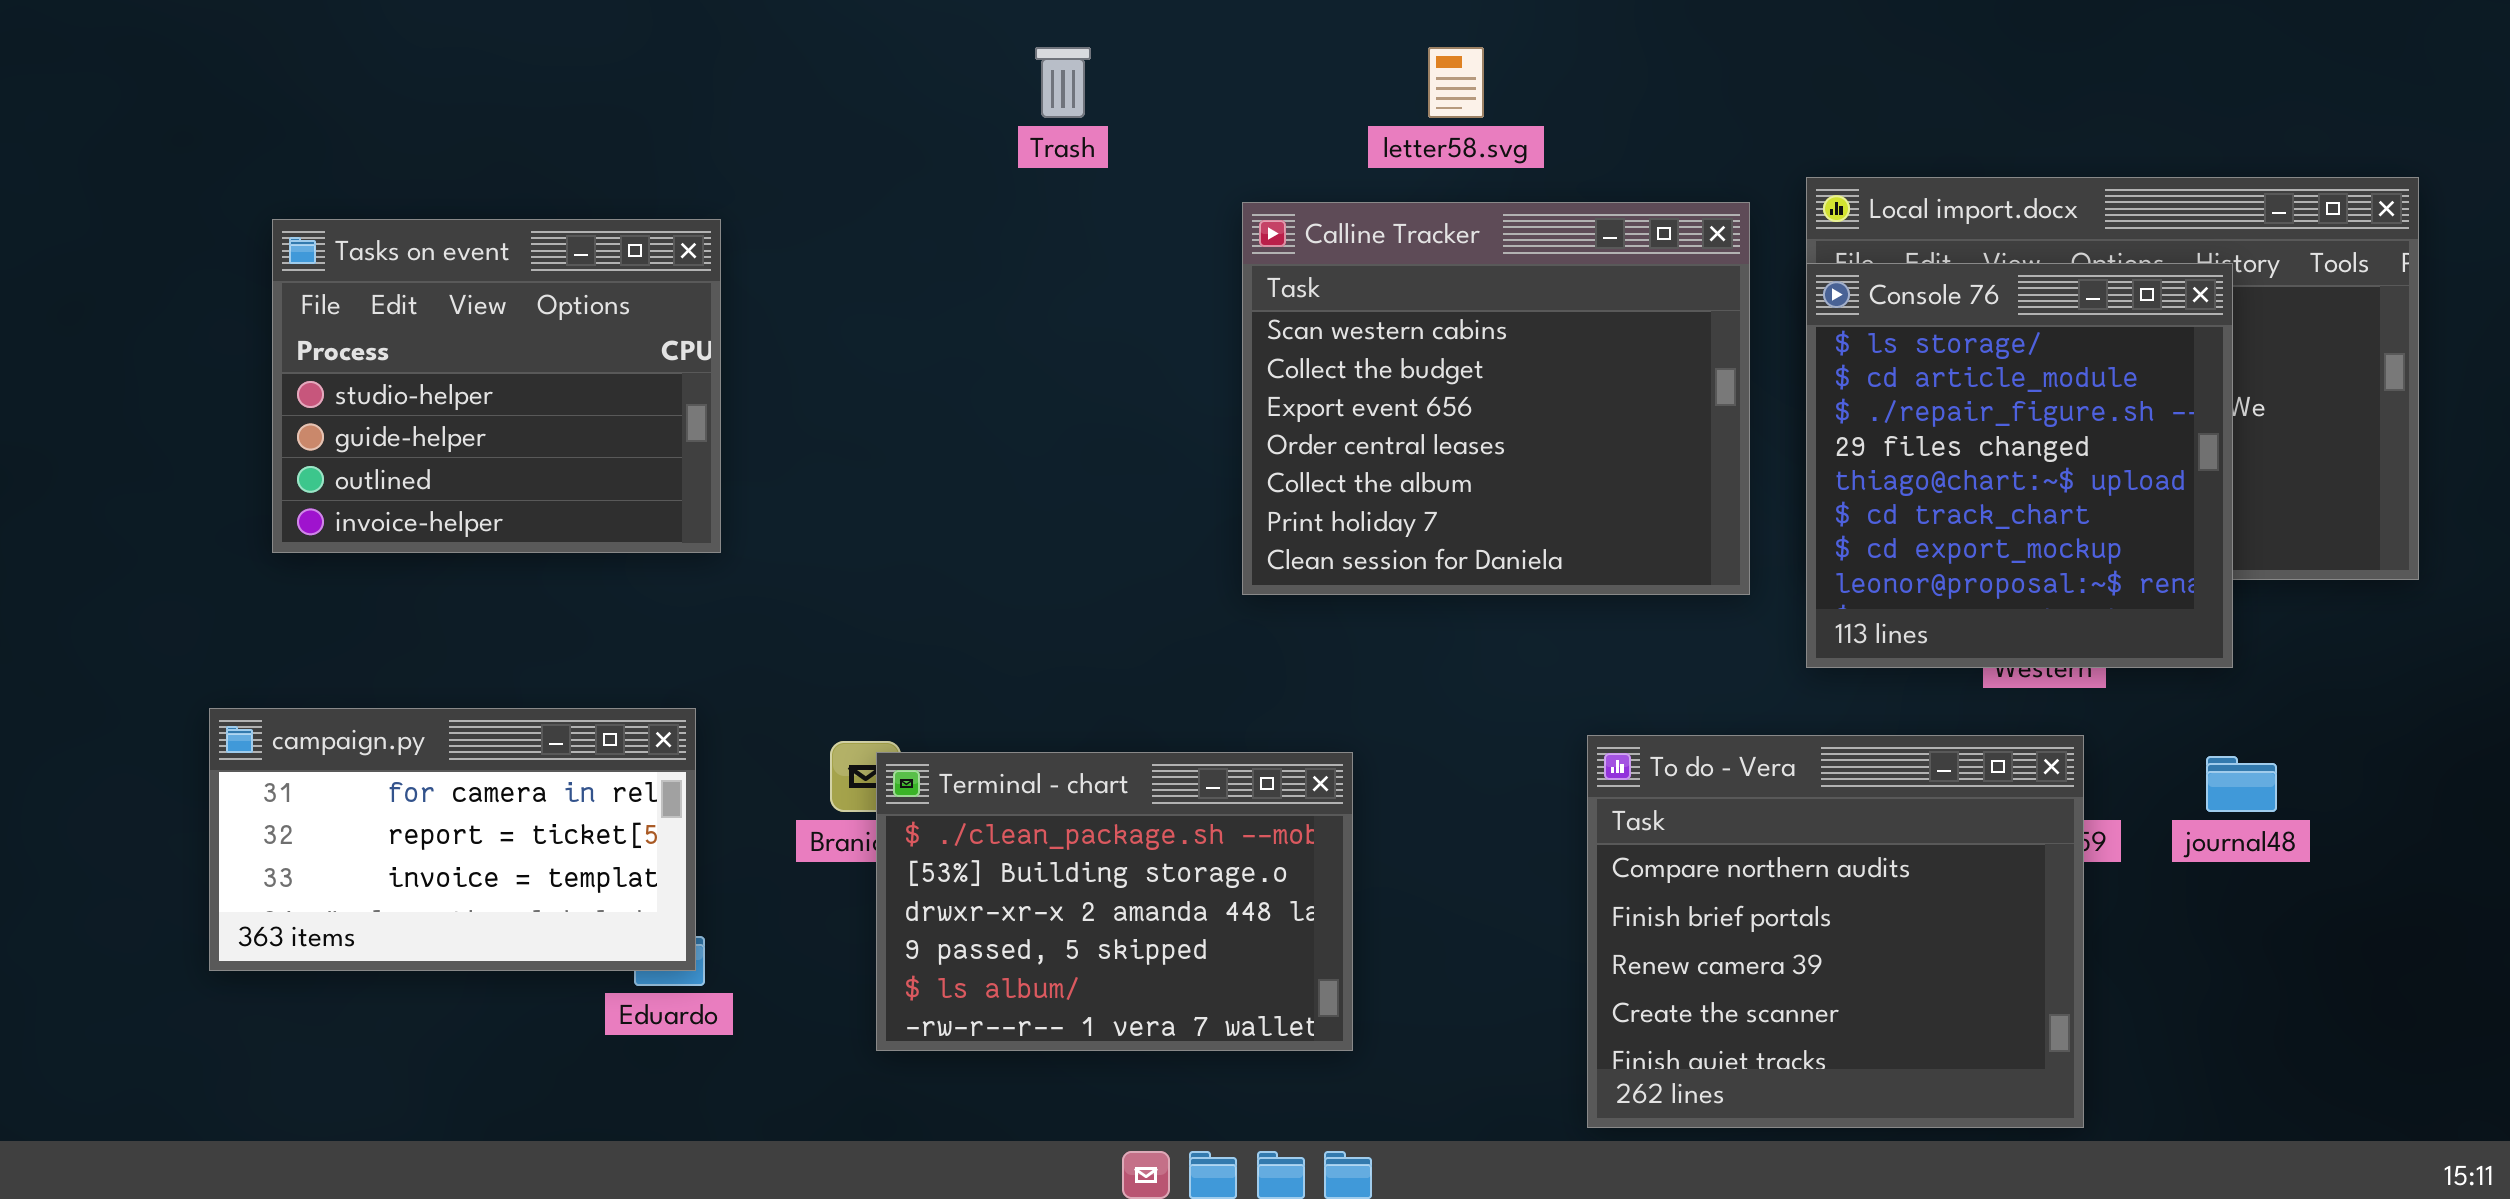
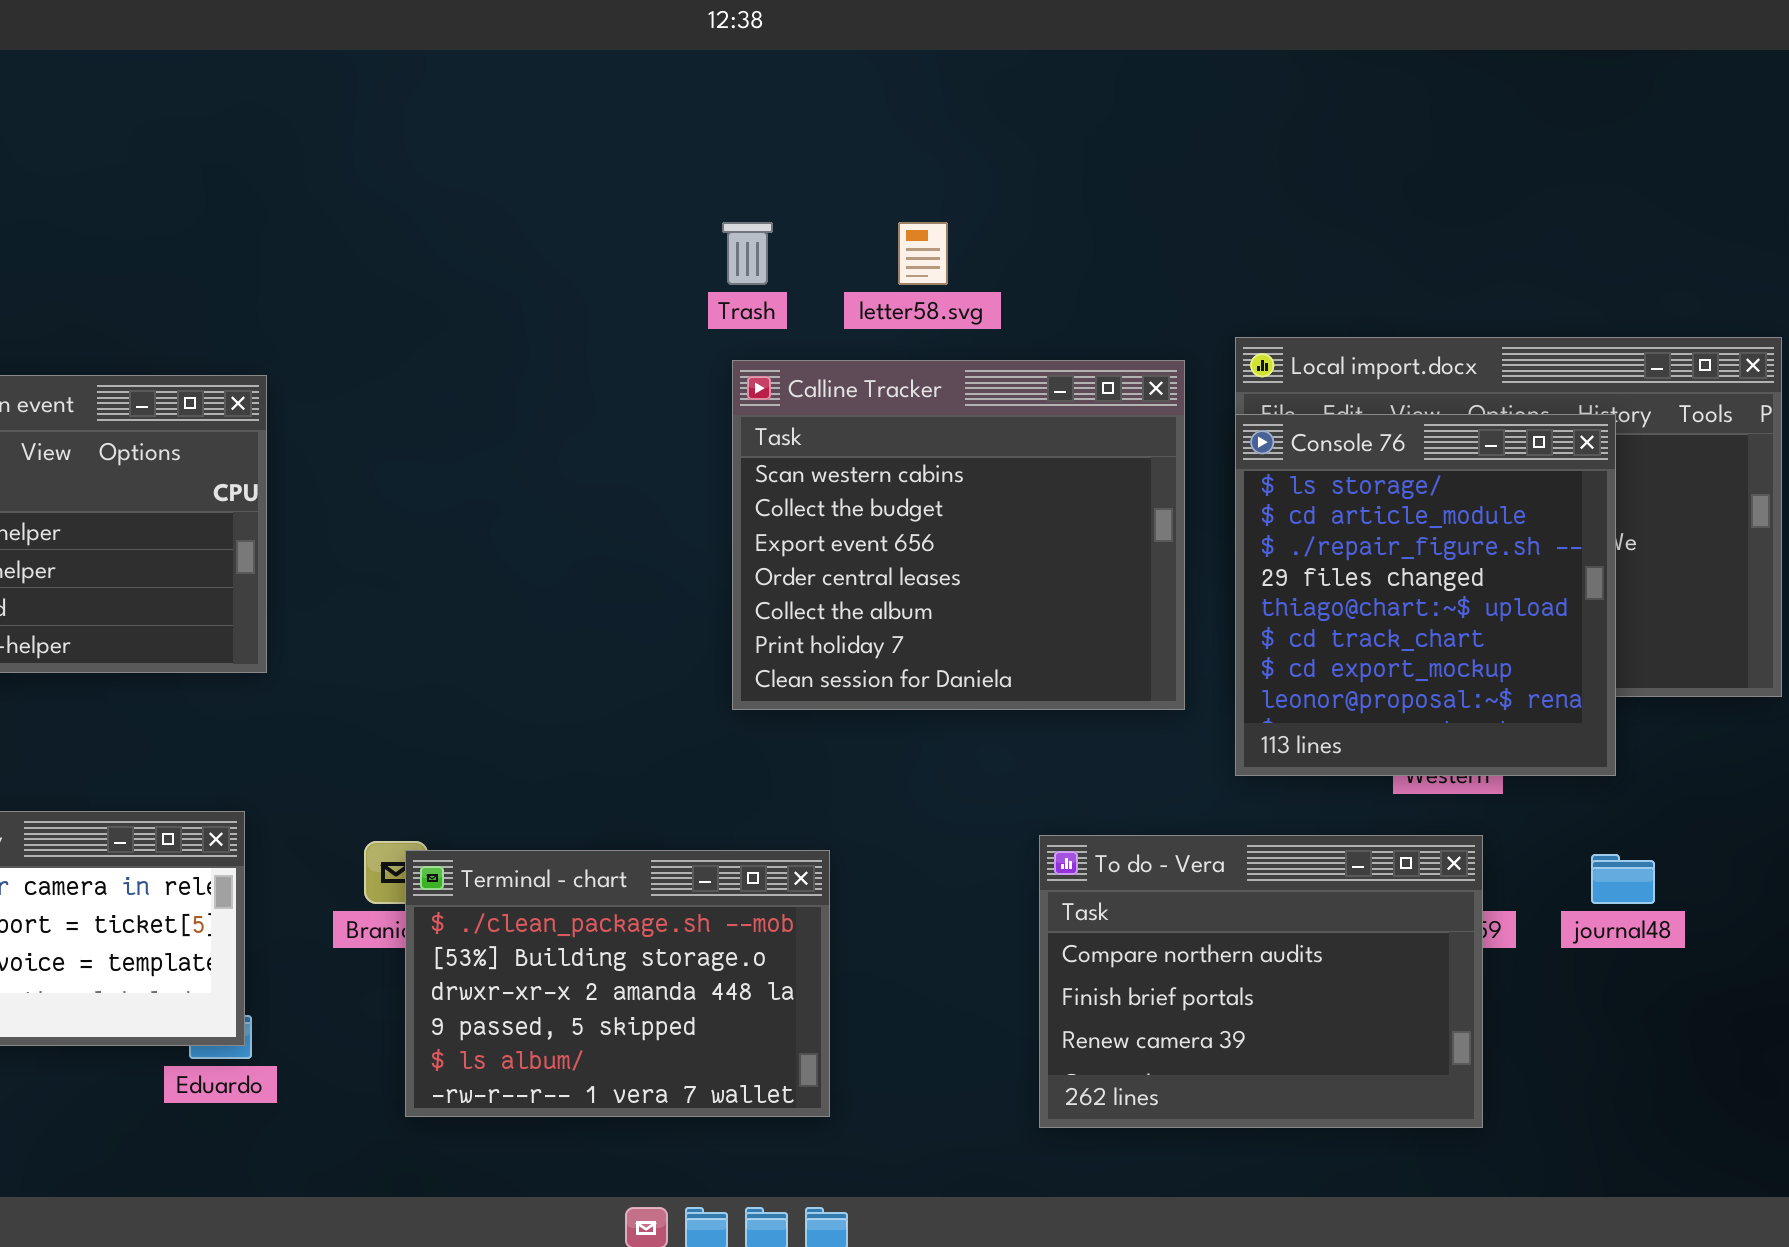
Trash: [1035,47,1091,118] -> [722,222,773,285], moved
To do - Vera: [1587,735,2084,1128] -> [1039,835,1483,1128], resized

